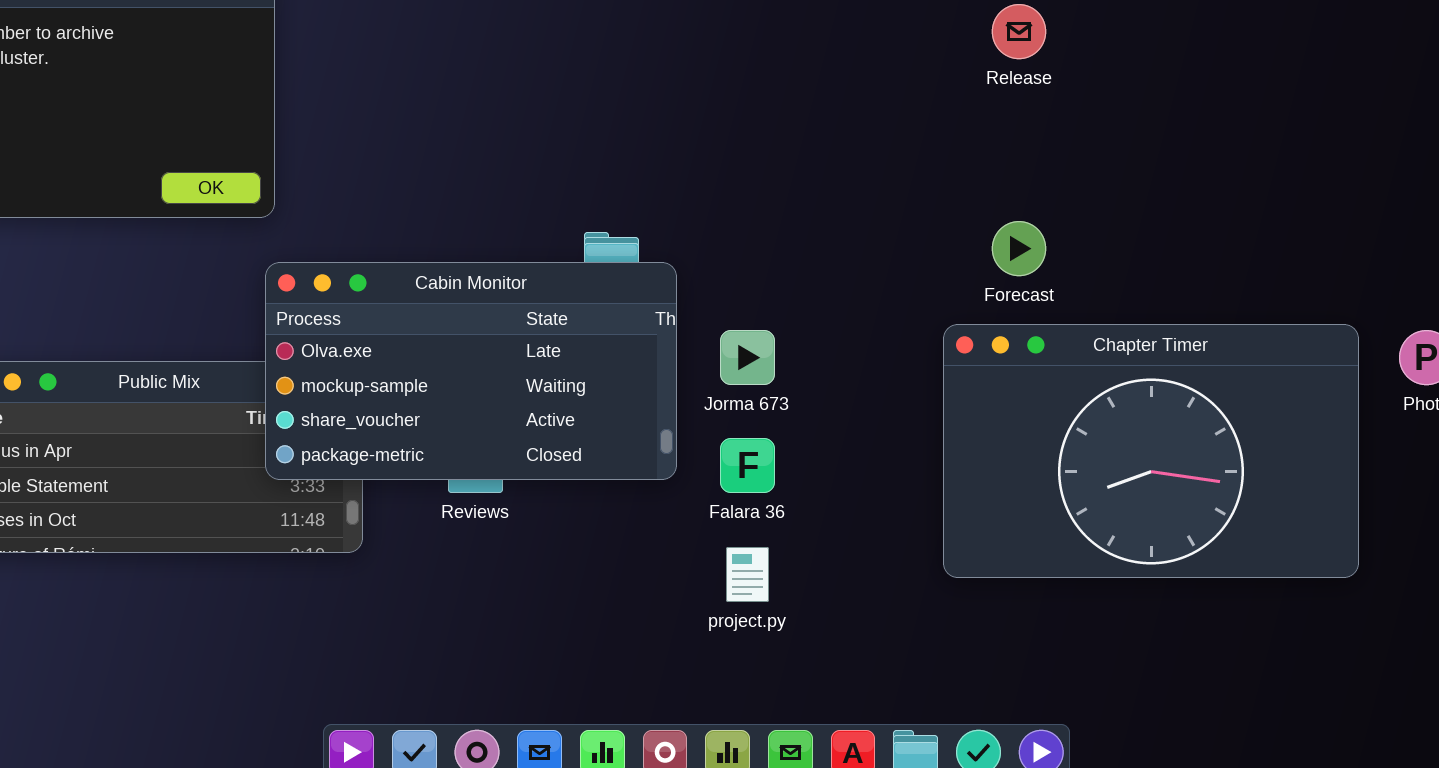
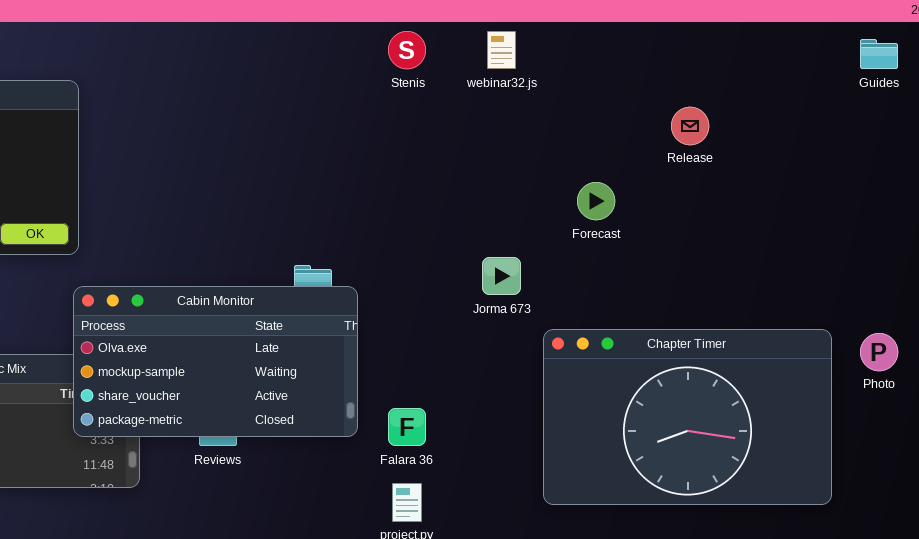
Release: [992,4,1046,59] -> [671,107,709,145], moved
Forecast: [992,221,1046,276] -> [577,182,615,220], moved
Jorma 673: [720,330,775,385] -> [482,257,521,295], moved

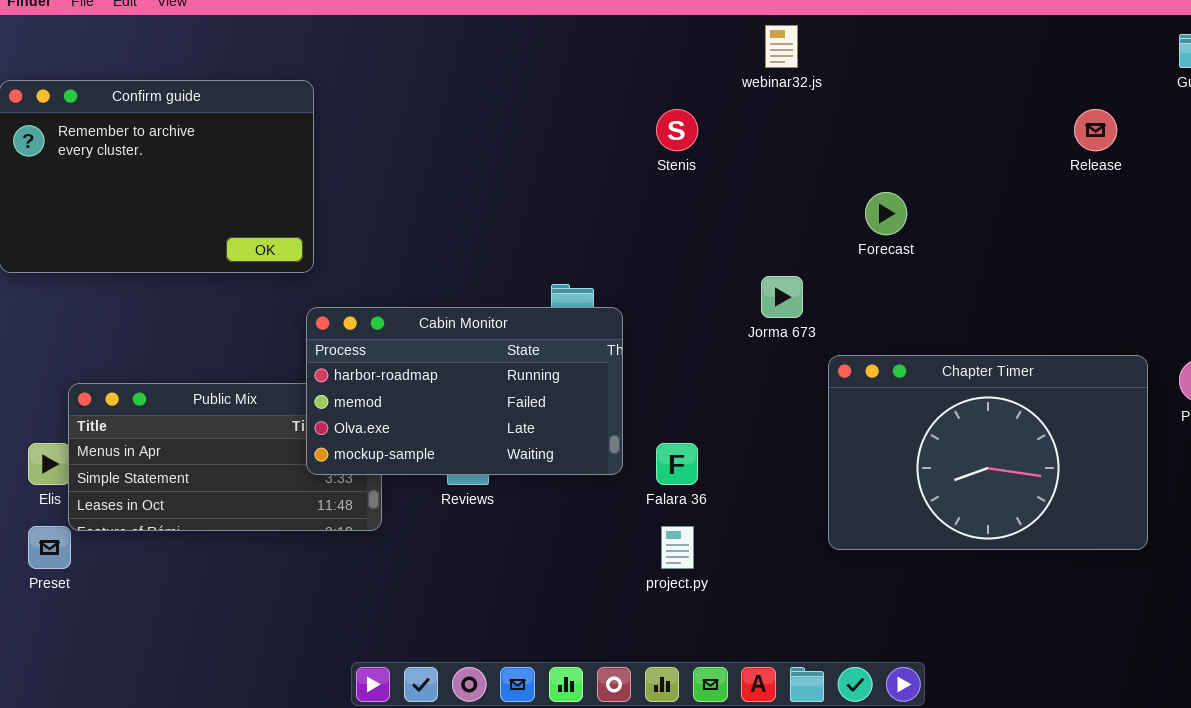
Stenis: [388,31,426,69] -> [656,109,698,151], moved
Release: [671,107,709,145] -> [1074,109,1117,151], moved
Cabin Monitor: [73,286,358,437] -> [306,307,623,475], scrolled up 2 rows

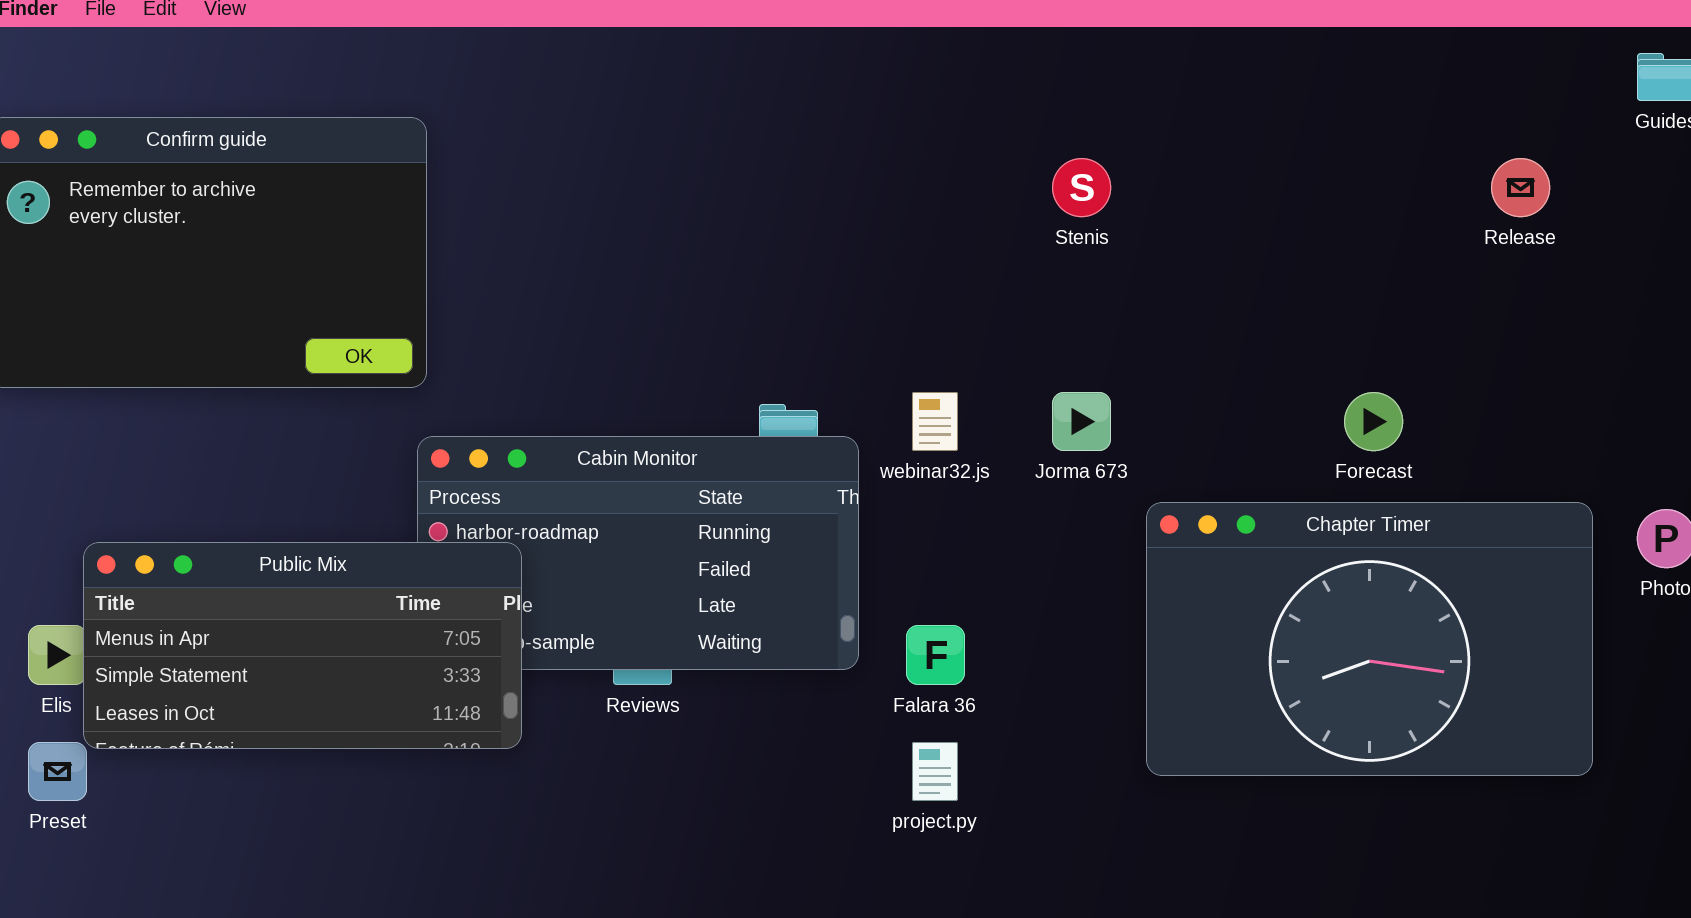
webinar32.js: [765,25,798,68] -> [912,392,958,451], moved
Stenis: [656,109,698,151] -> [1052,158,1111,217], moved
Forecast: [865,192,907,235] -> [1344,392,1403,451], moved
Public Mix: [68,383,382,531] -> [83,542,522,749], raised

